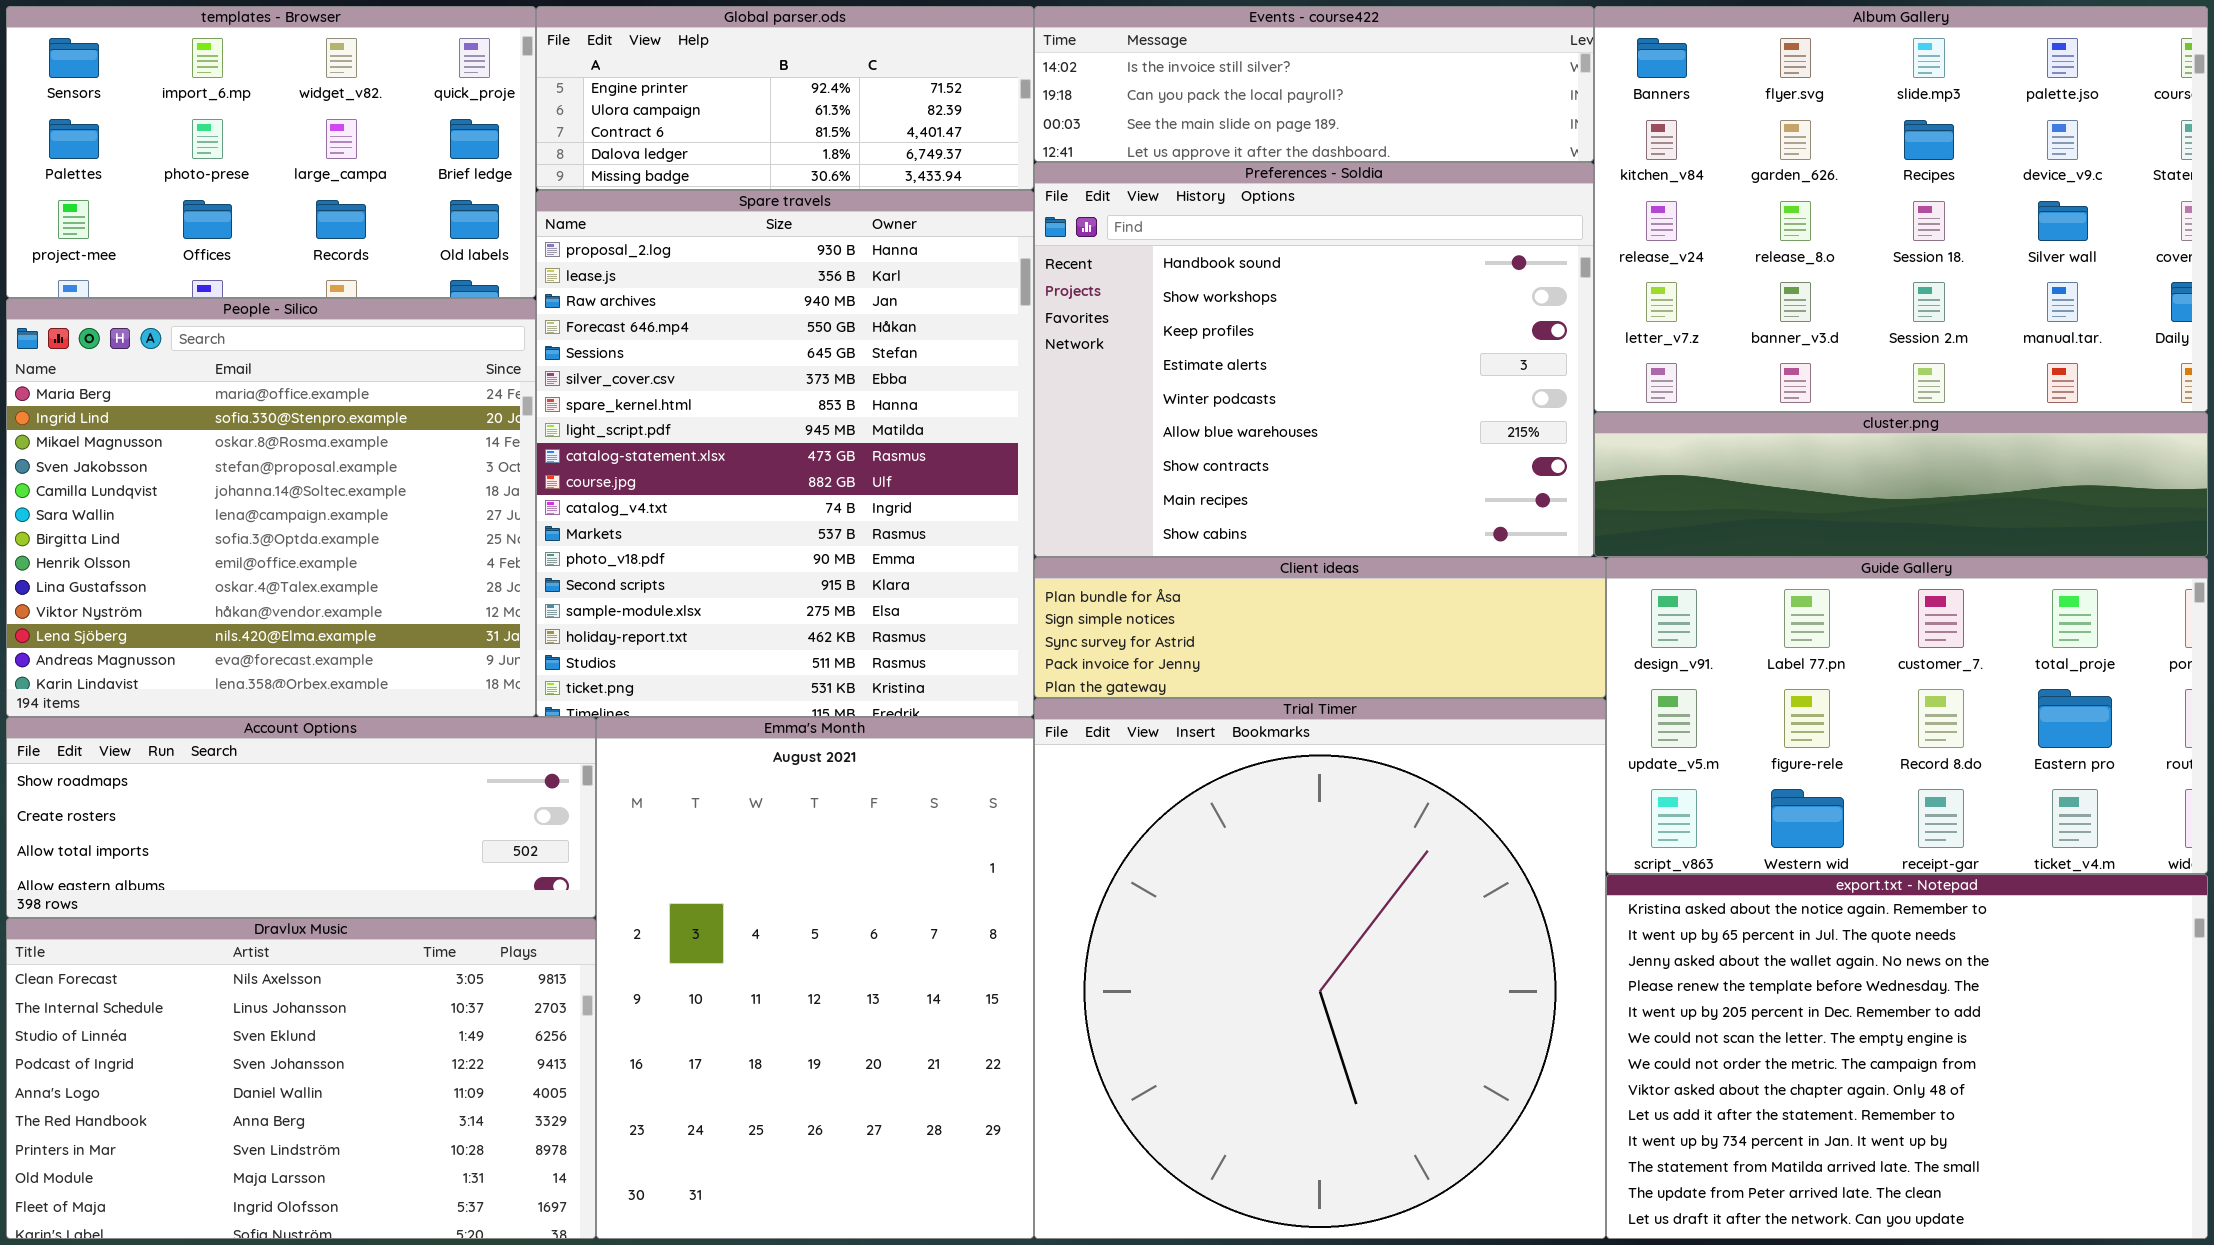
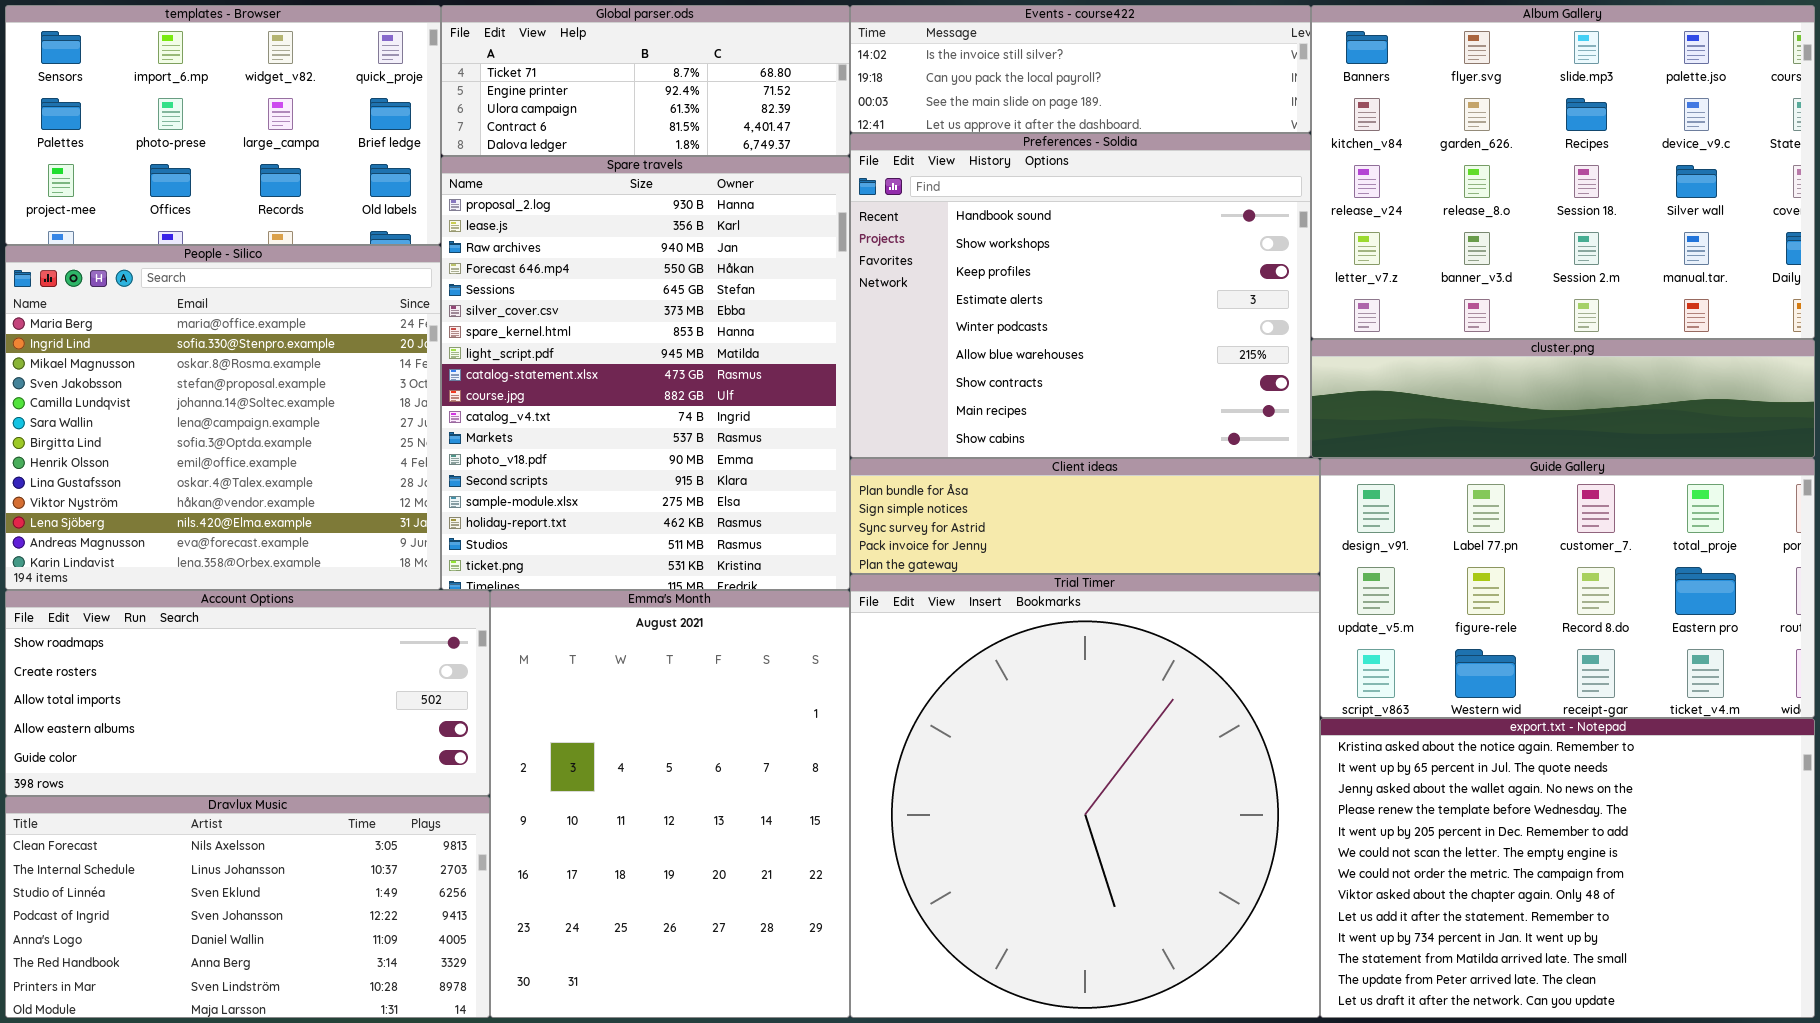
Global parser.ods: [536,6,1034,190] -> [441,5,850,156], scrolled up 1 row
Account Options: [6,717,596,918] -> [5,590,490,796], resized
Dravlux Music: [6,918,596,1239] -> [5,796,490,1018], resized

